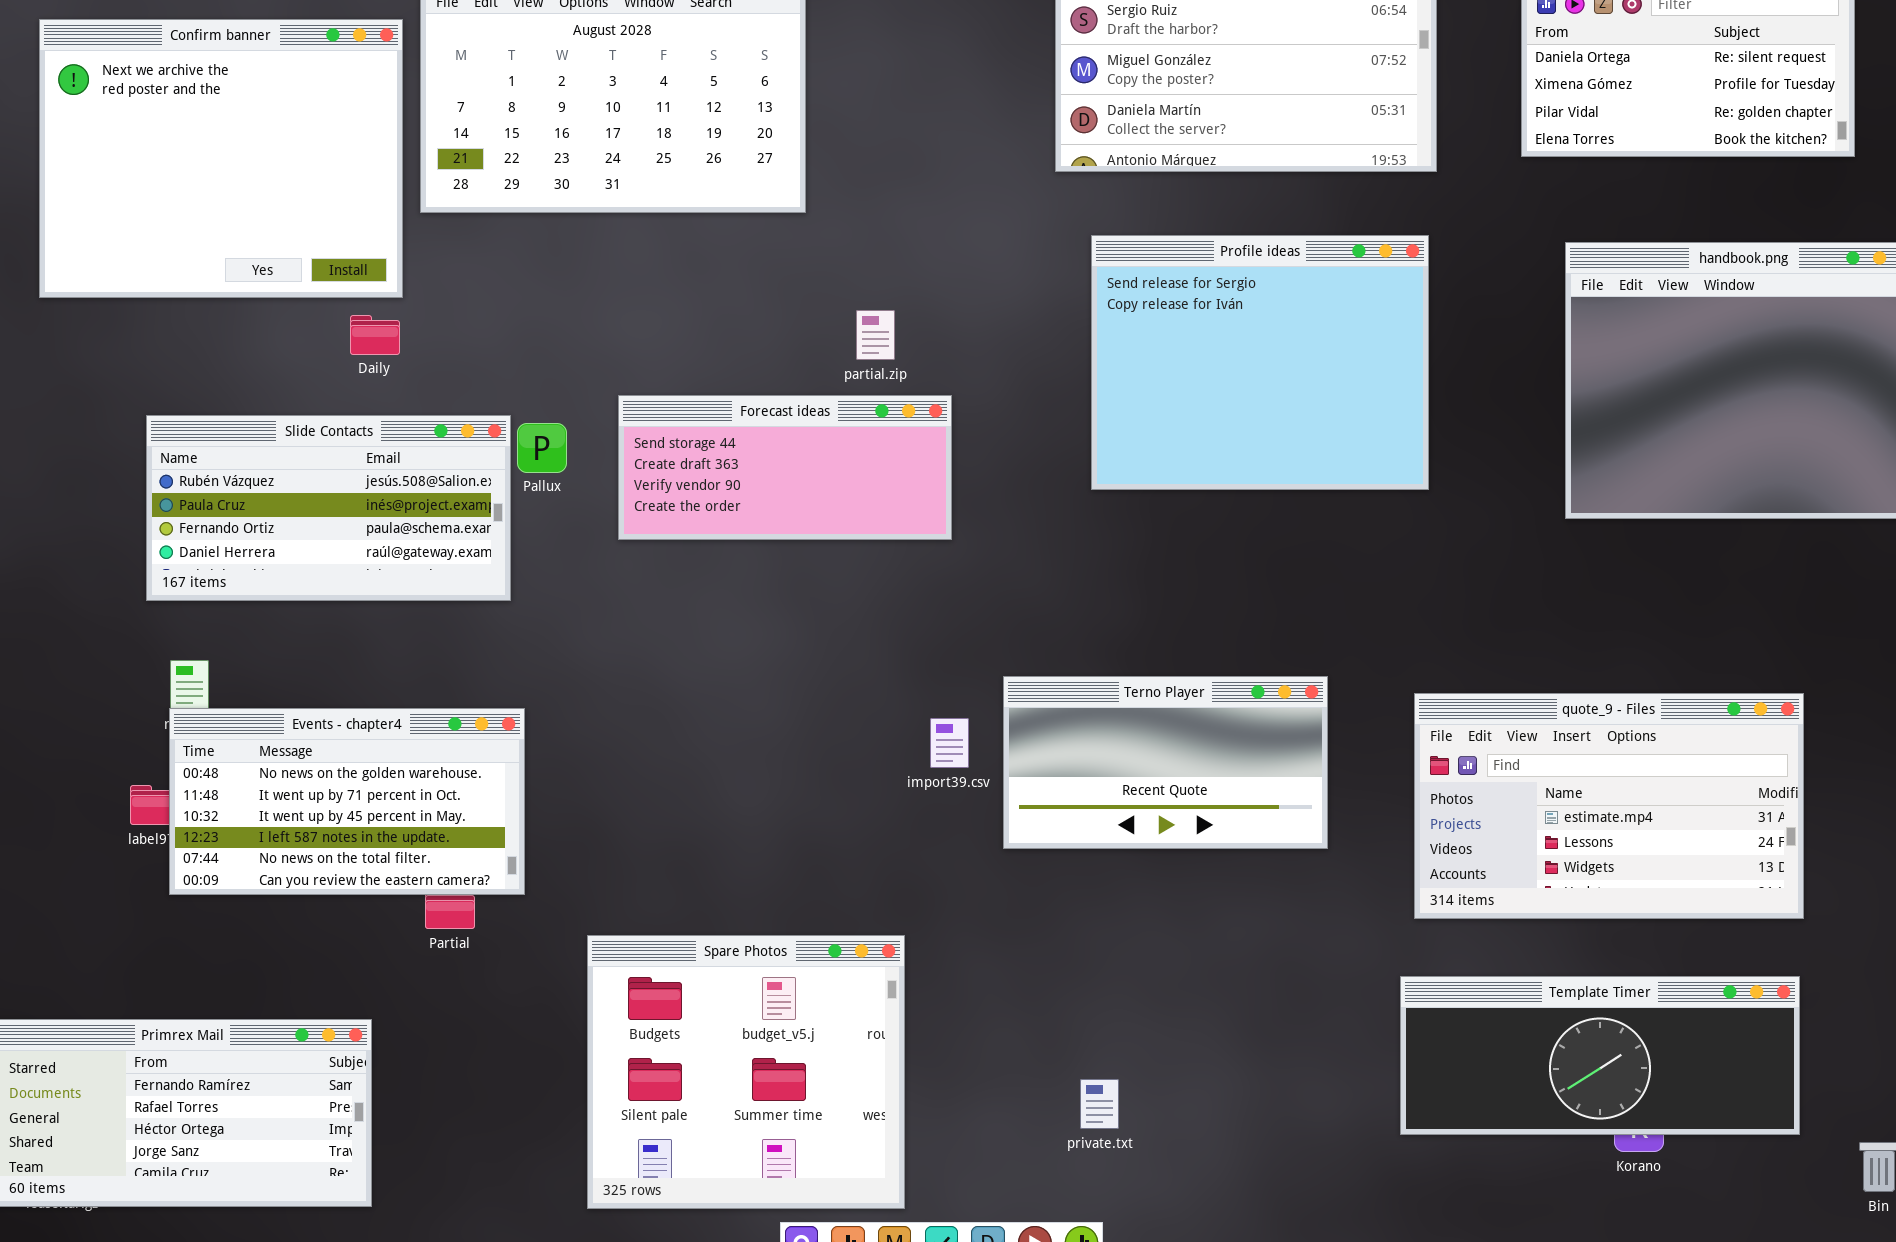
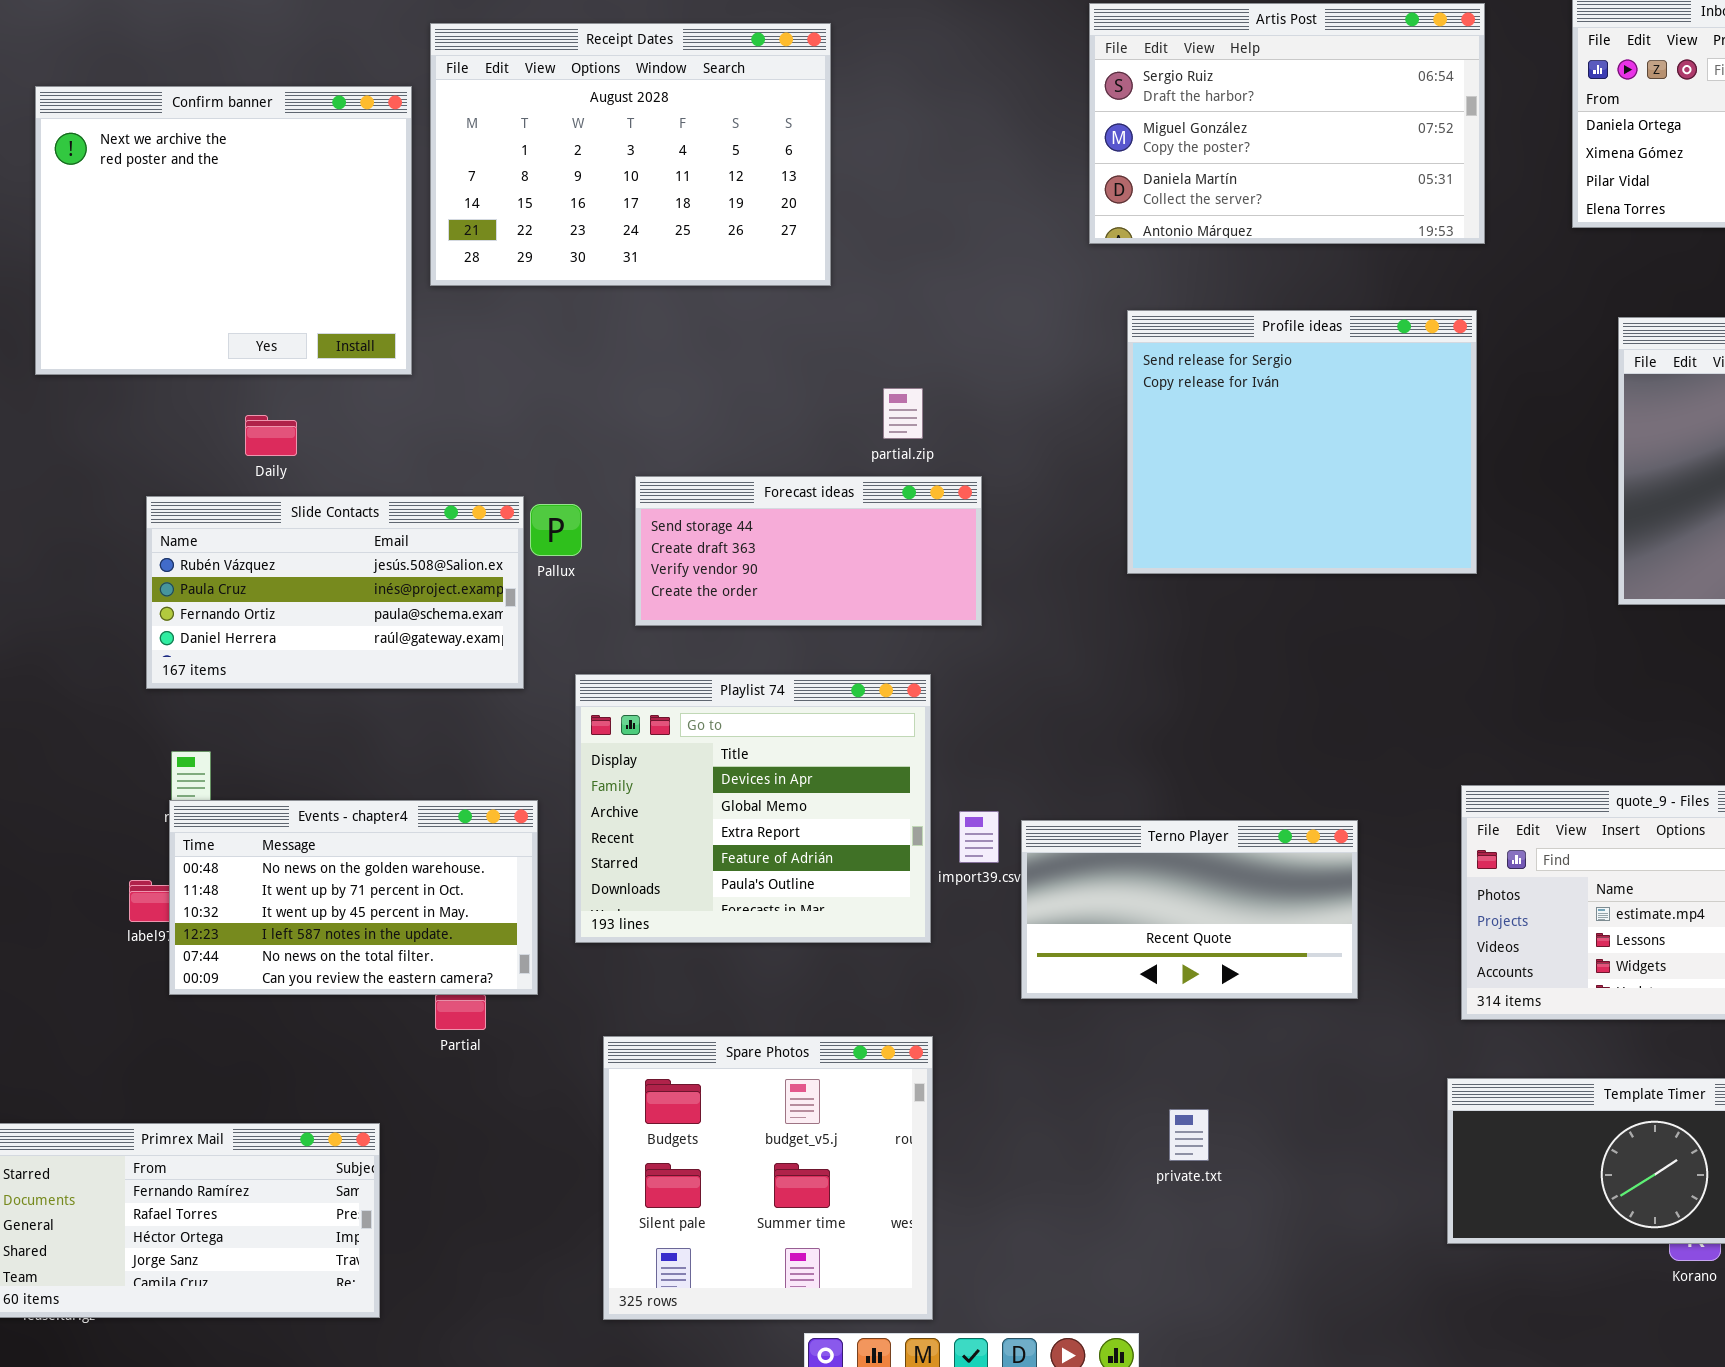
Daily: [350,315,400,355] -> [245,415,297,456], moved
Playlist 74: none -> [575,674,931,943], opened
Terno Player: [1003,676,1328,849] -> [1021,820,1358,999], moved
private.txt: [1080,1079,1119,1129] -> [1169,1109,1209,1161], moved

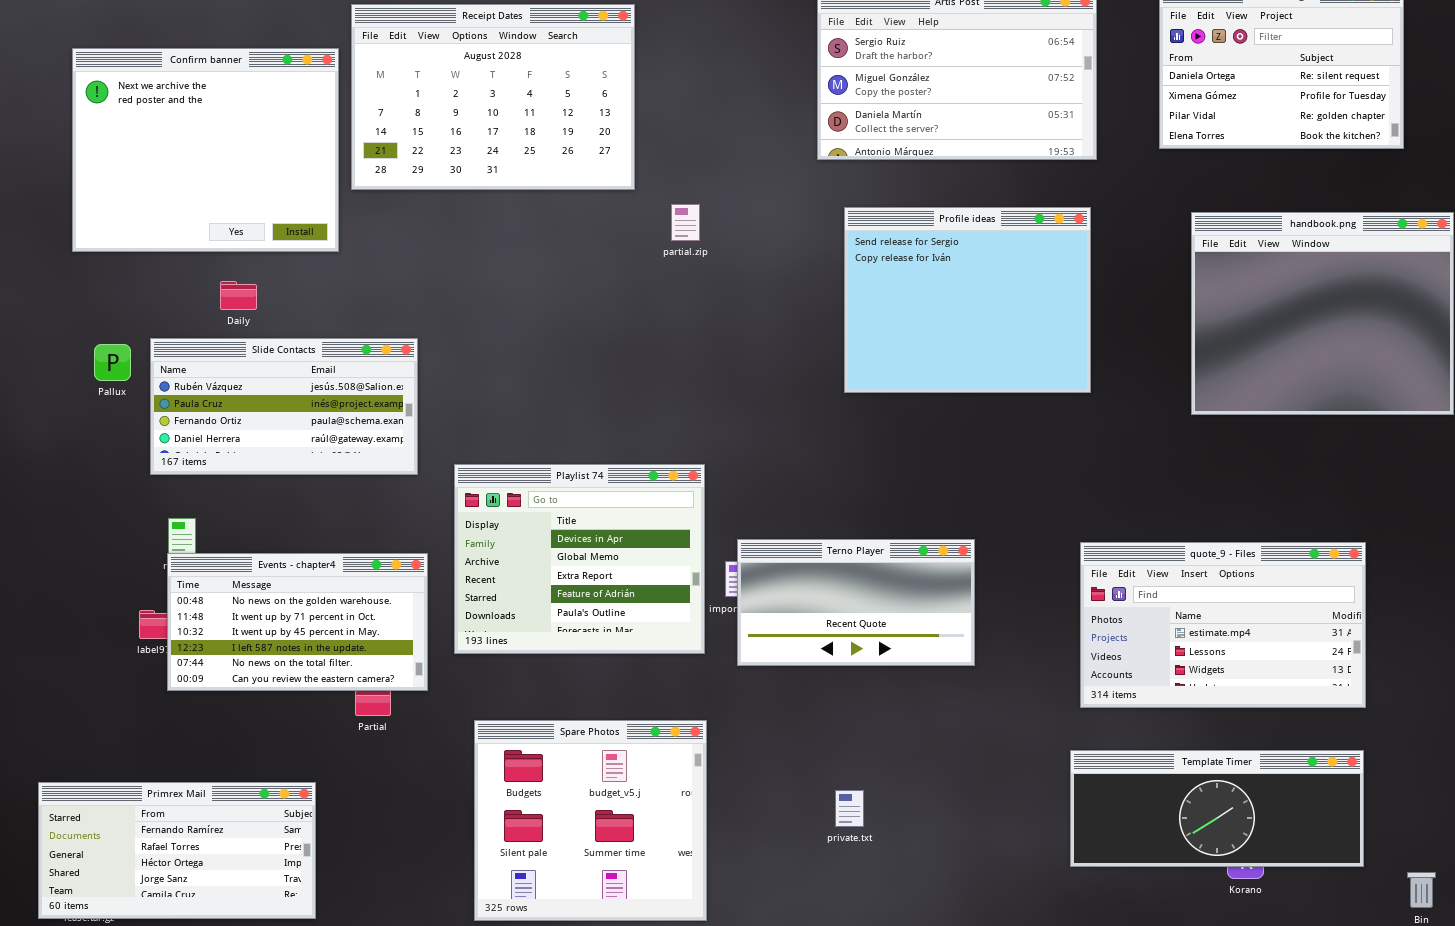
partial.zip: [883,388,923,439] -> [671,204,700,241], moved
Forecast ideas: [635,476,982,626] -> none, closed
Pallux: [530,504,582,556] -> [94,344,131,381], moved
Terno Player: [1021,820,1358,999] -> [737,539,975,666], moved
private.txt: [1169,1109,1209,1161] -> [835,790,864,827], moved

